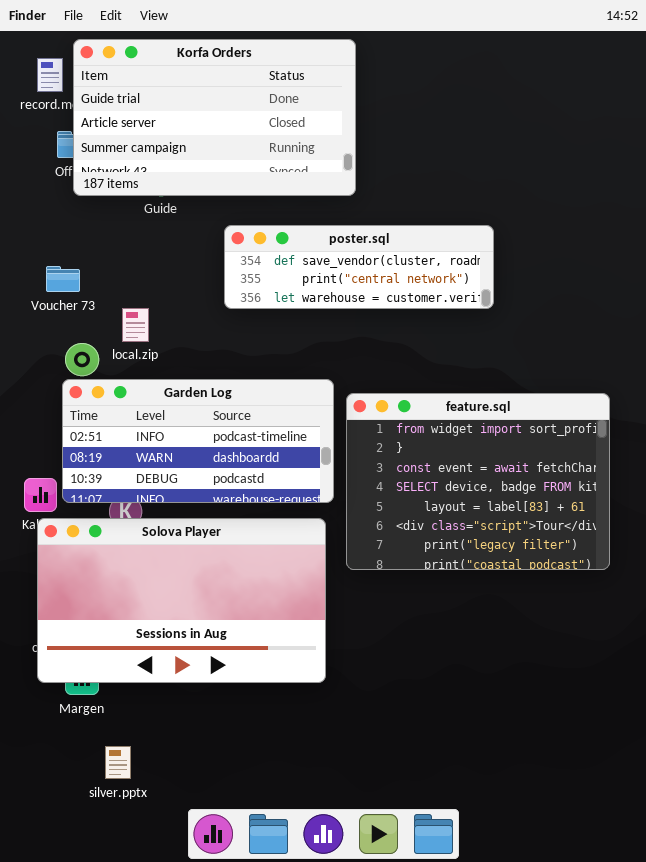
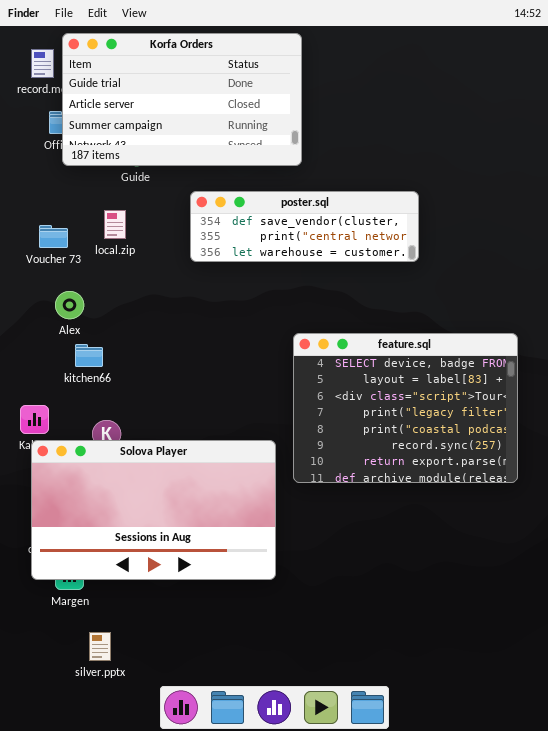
local.zip: [122,308,149,342] -> [104,210,126,239], moved
Garden Log: [62,379,334,503] -> none, closed
feature.sql: [346,393,610,570] -> [293,333,518,483], scrolled down 3 rows

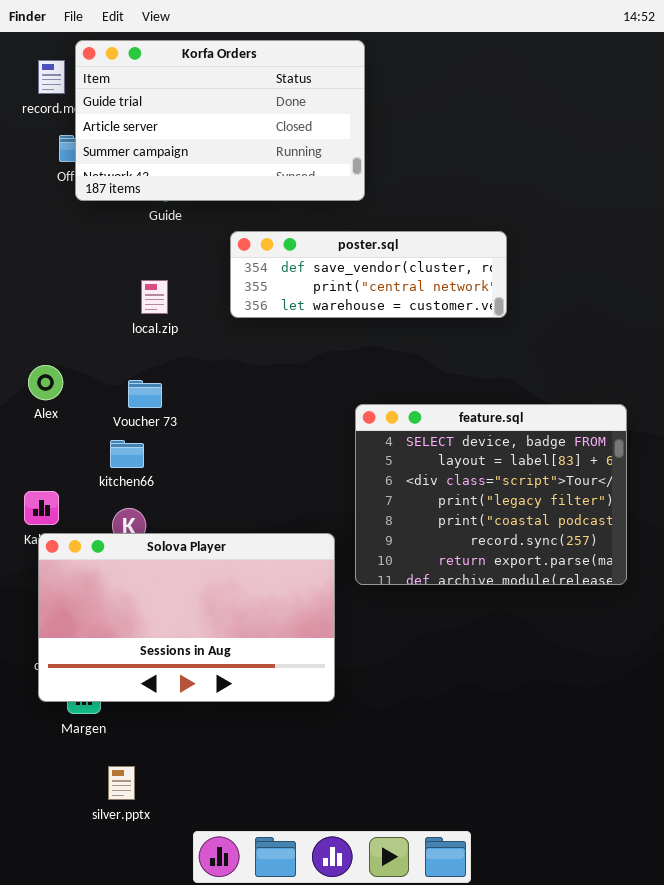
local.zip: [104,210,126,239] -> [141,280,168,314], moved
Voucher 73: [39,225,68,248] -> [128,380,162,408], moved
Alex: [55,291,84,319] -> [28,365,63,400], moved
kitchen66: [75,344,103,367] -> [110,440,144,468], moved

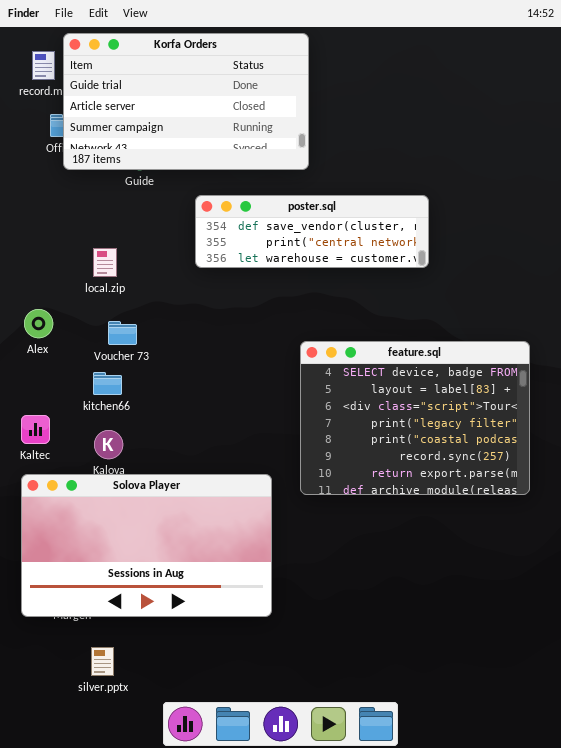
local.zip: [141,280,168,314] -> [93,248,117,277], moved
Solova Player: [38,533,335,702] -> [21,474,272,617], moved

